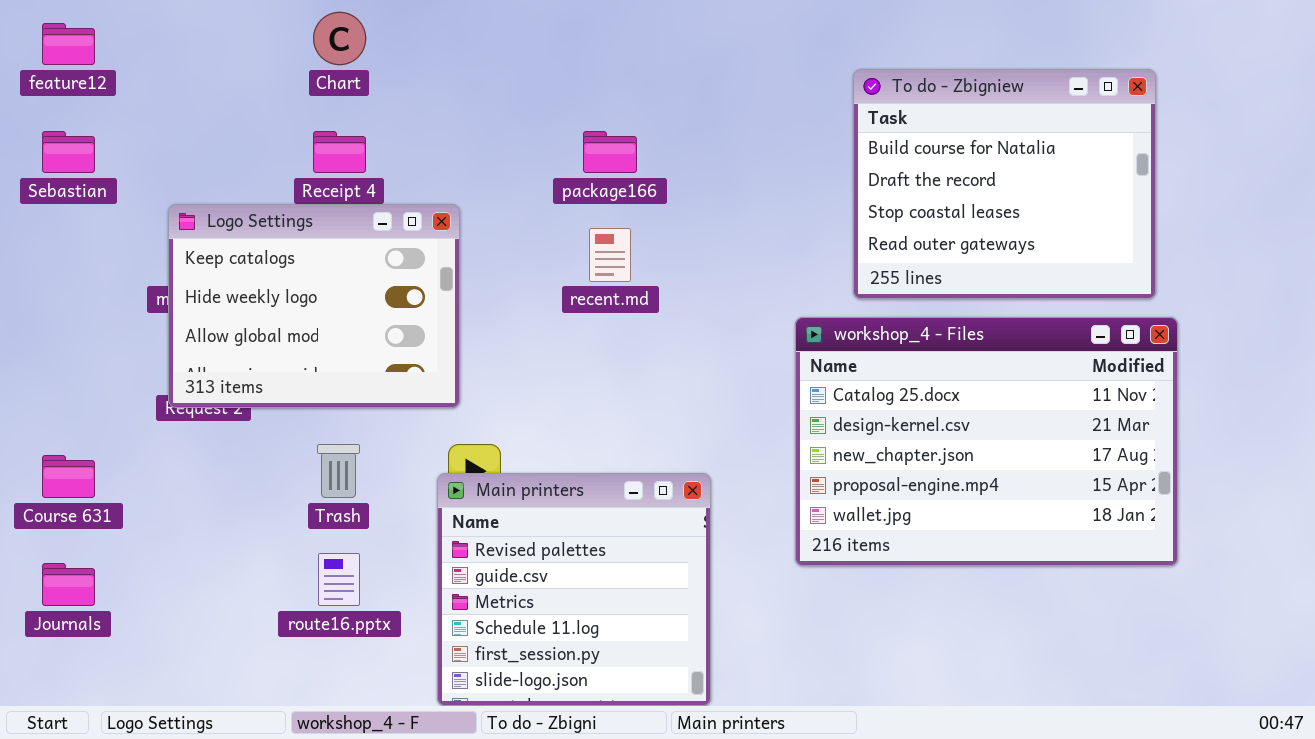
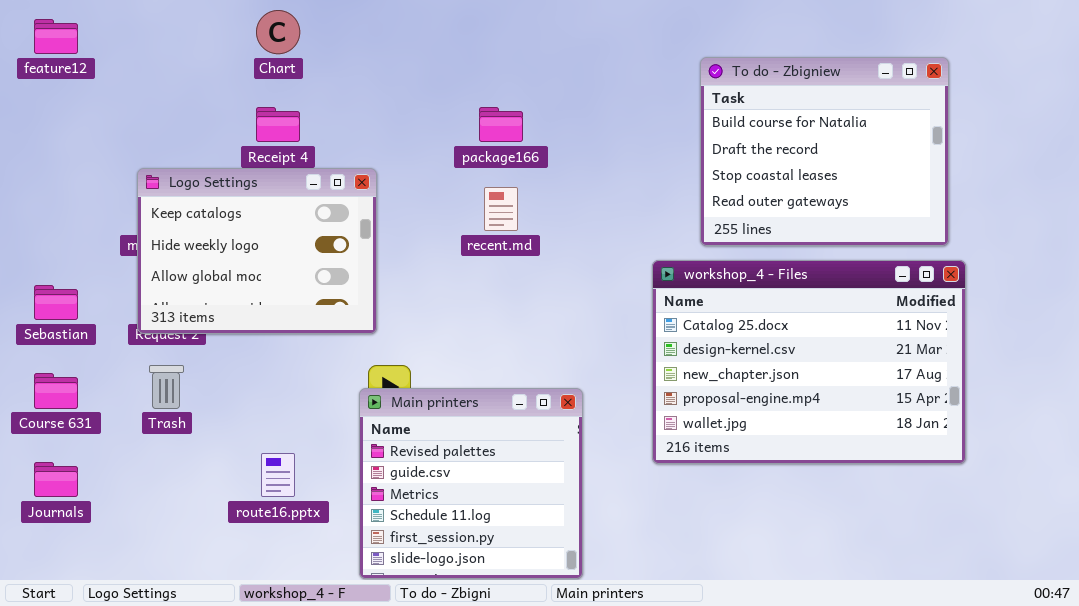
Sebastian: [42,131,95,173] -> [34,285,78,320], moved
Trash: [317,444,360,498] -> [149,365,184,409], moved

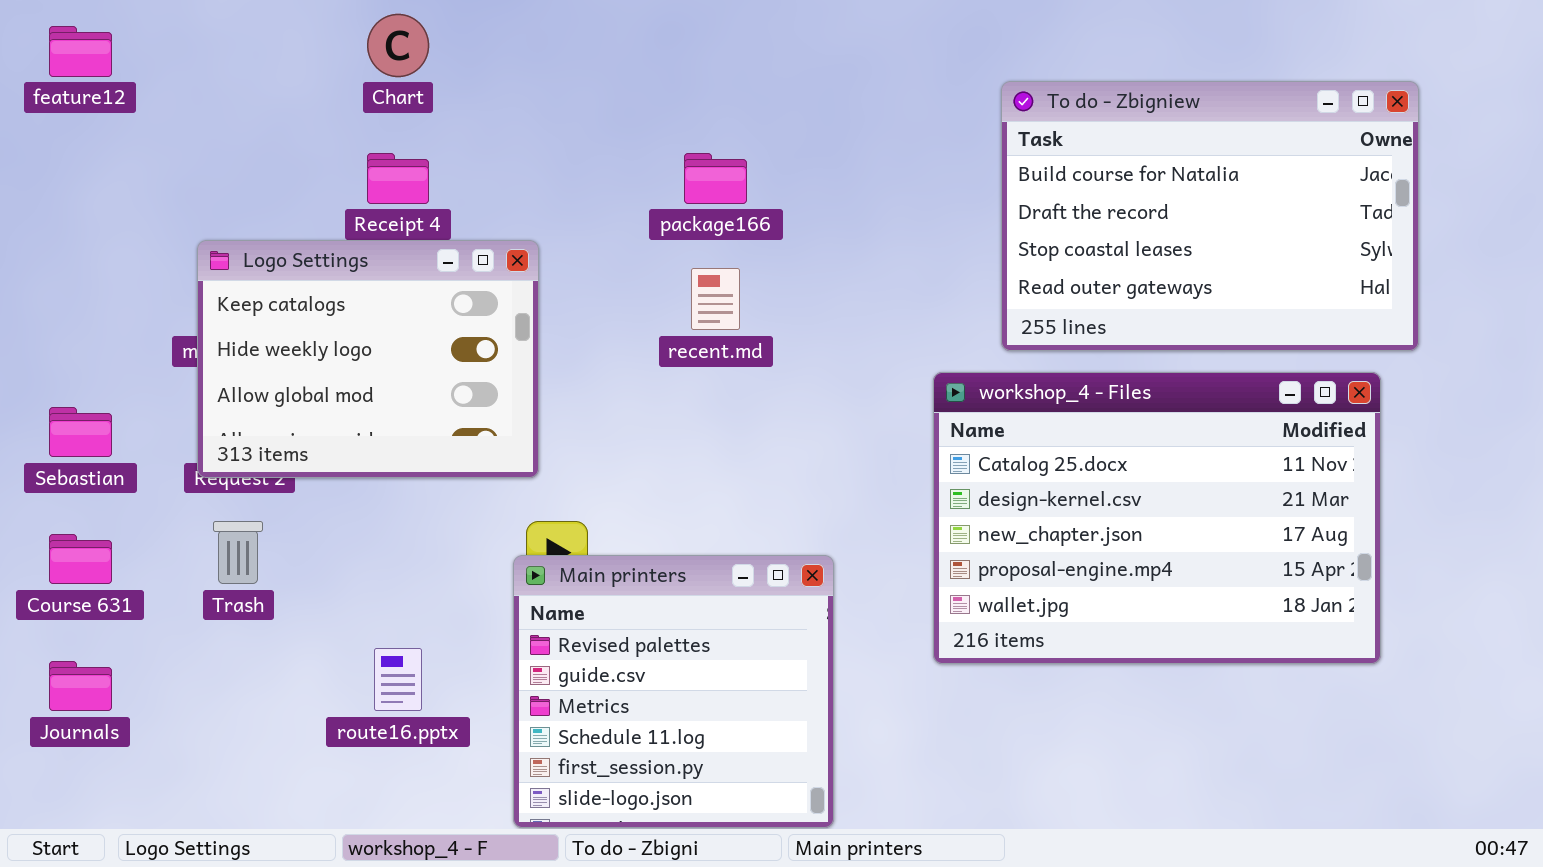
To do - Zbigniew: [700,57,949,246] -> [1001,81,1419,351], resized

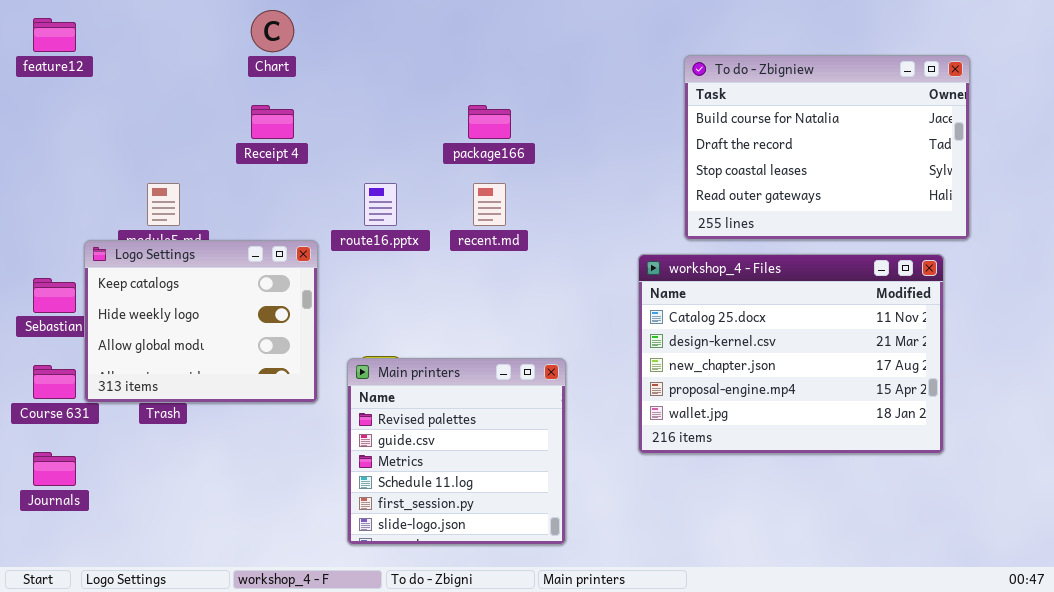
Logo Settings: [197,240,539,478] -> [84,240,318,403], moved
Main printers: [513,555,834,828] -> [347,358,566,545], moved
route16.pptx: [374,648,422,711] -> [364,183,397,226], moved

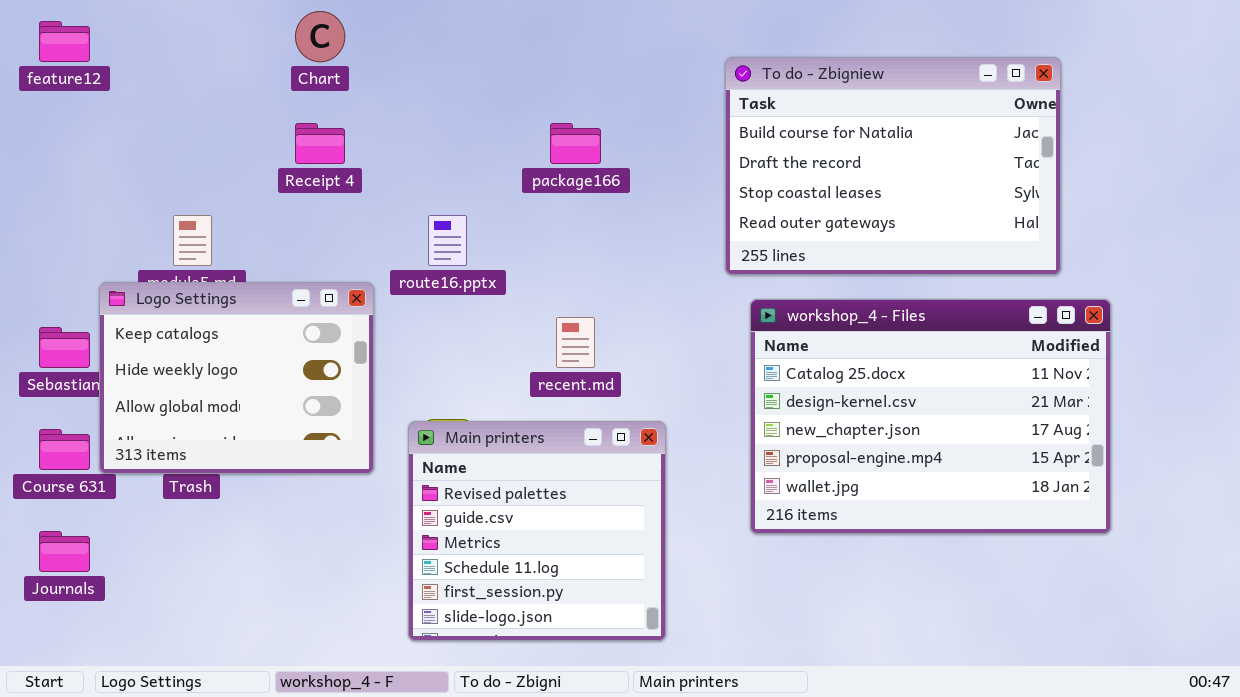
To do - Zbigniew: [684,55,970,240] -> [725,57,1061,275], moved
recent.md: [473,183,506,226] -> [556,317,595,368], moved

